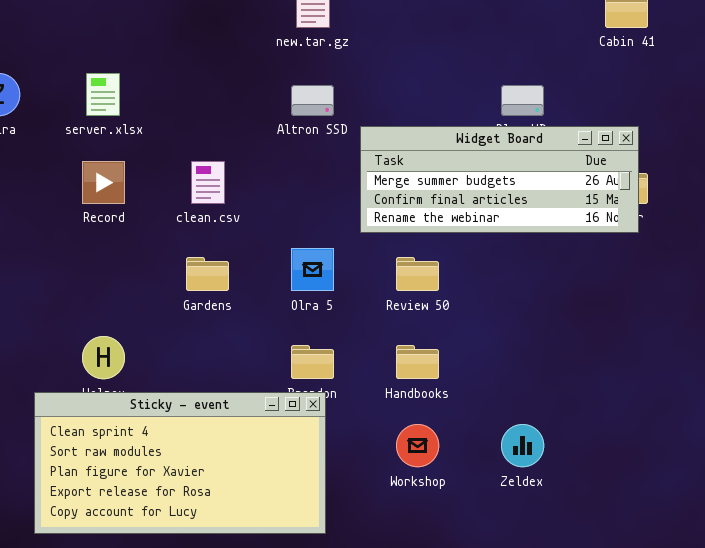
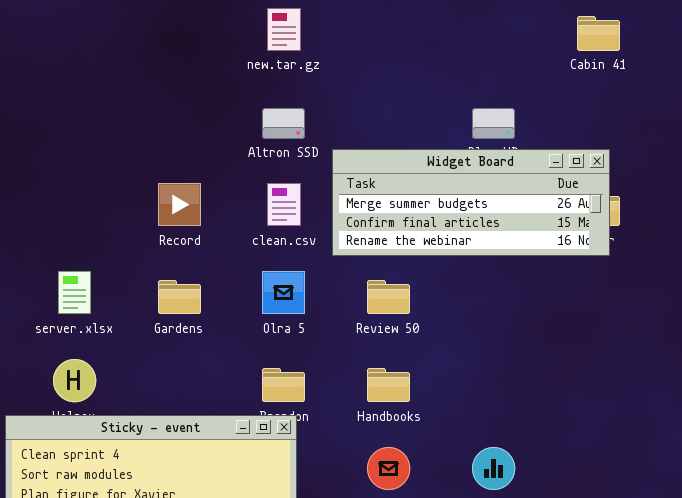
server.xlsx: [86,73,120,116] -> [58,271,91,314], moved
Record: [82,161,125,204] -> [158,183,201,226], moved
clean.csv: [191,161,225,204] -> [267,183,301,226], moved

